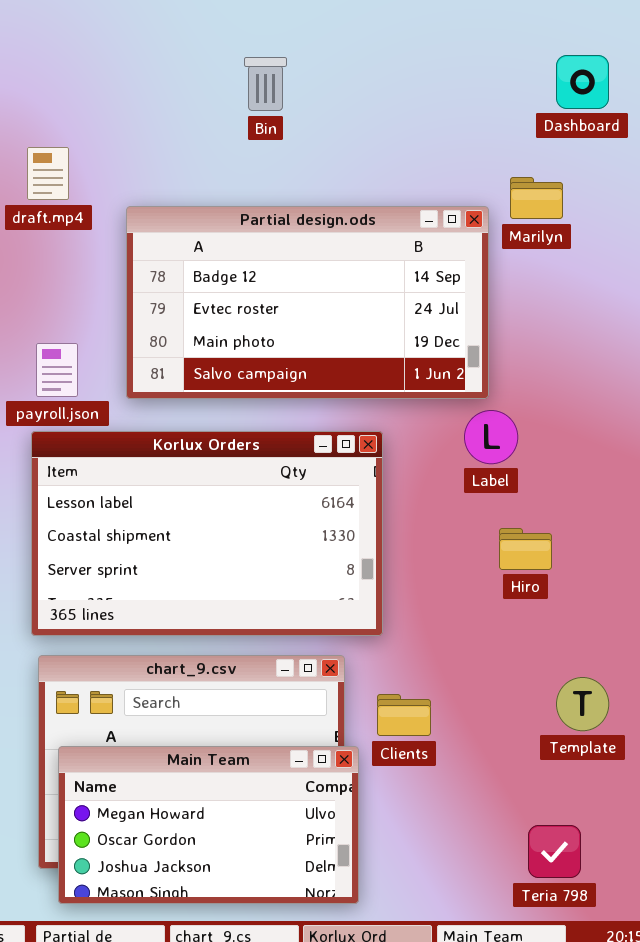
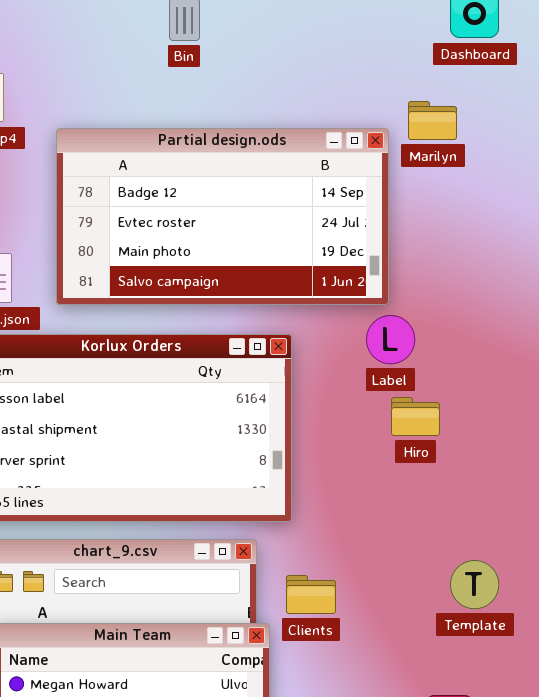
Hiro: [499,528,552,570] -> [391,397,440,436], moved

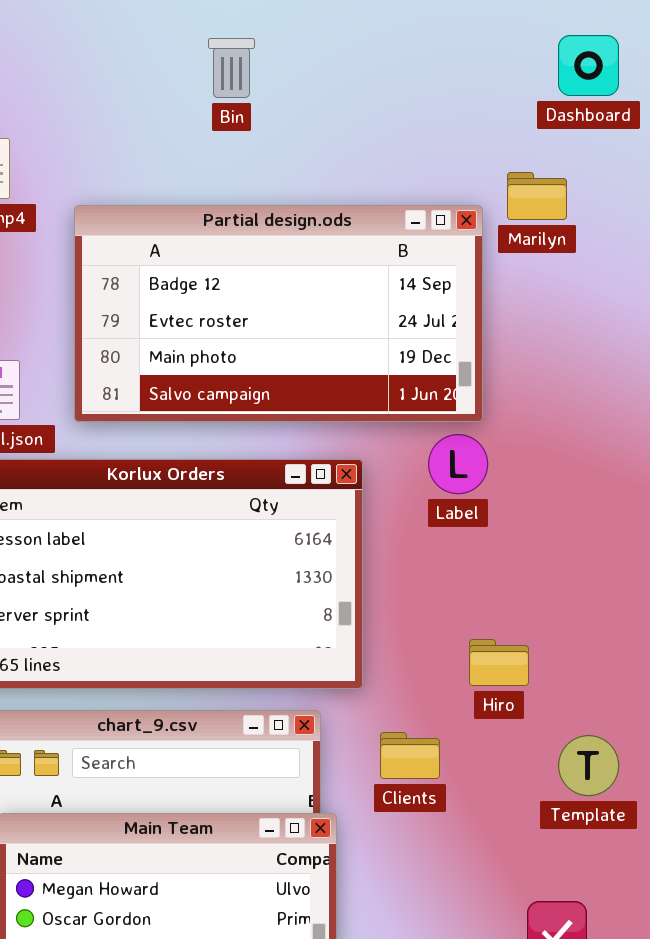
Label: [366,315,415,364] -> [428,434,488,494], moved
Hiro: [391,397,440,436] -> [469,639,529,686], moved
Clients: [286,575,336,614] -> [380,732,440,779], moved

